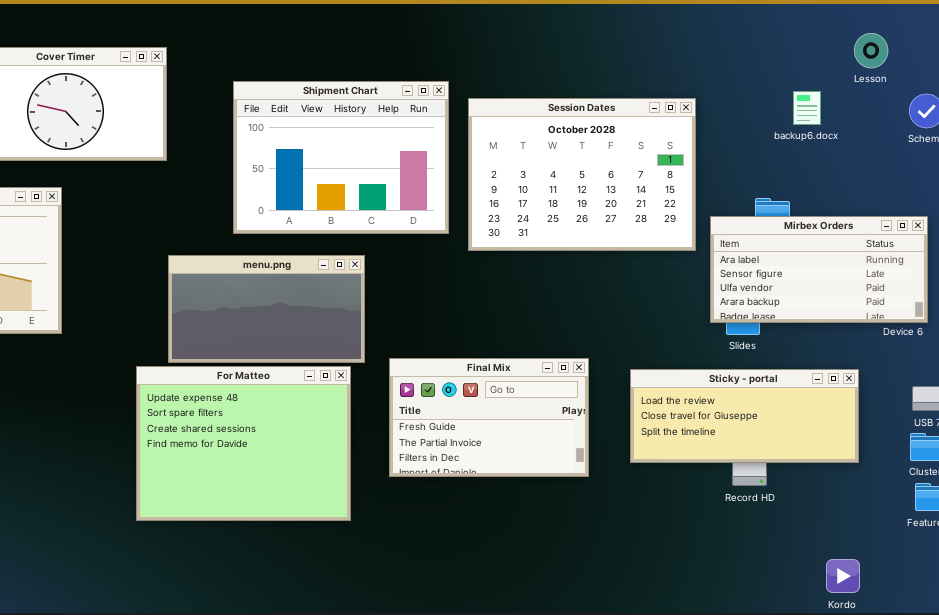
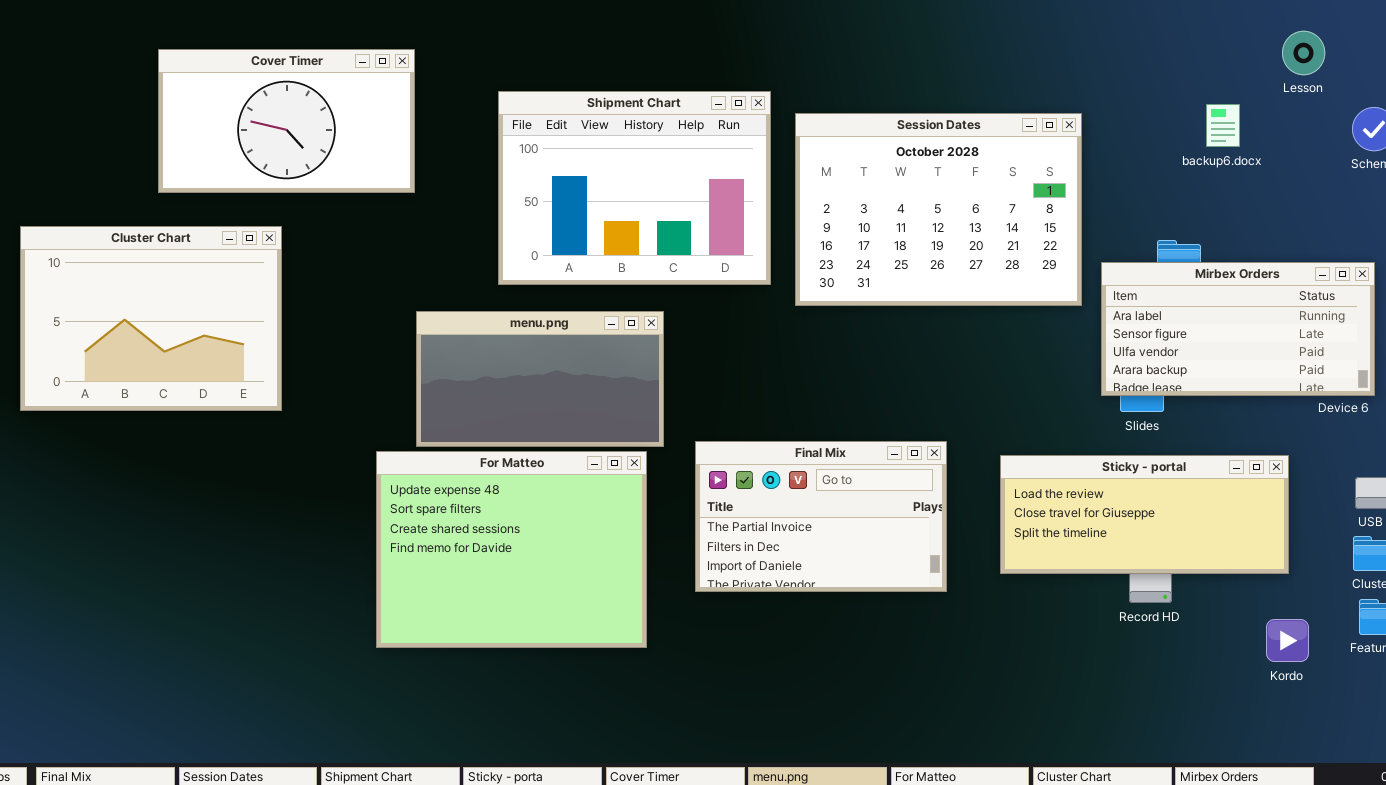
Final Mix: [389,358,589,477] -> [695,441,947,592], scrolled down 1 row
Kordo: [826,559,860,593] -> [1266,619,1309,662], moved

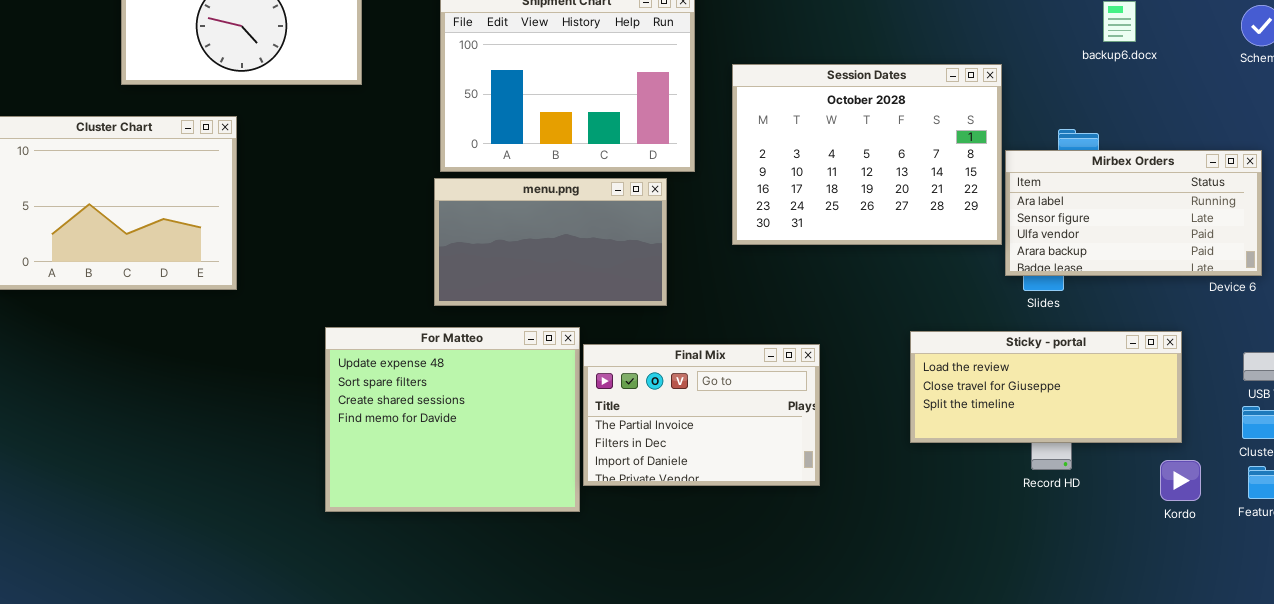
Session Dates: [795,113,1082,306] -> [732,64,1002,245], moved
menu.png: [416,311,664,447] -> [434,178,667,306], moved
Final Mix: [695,441,947,592] -> [583,344,820,486], moved
Kordo: [1266,619,1309,662] -> [1160,460,1201,501], moved

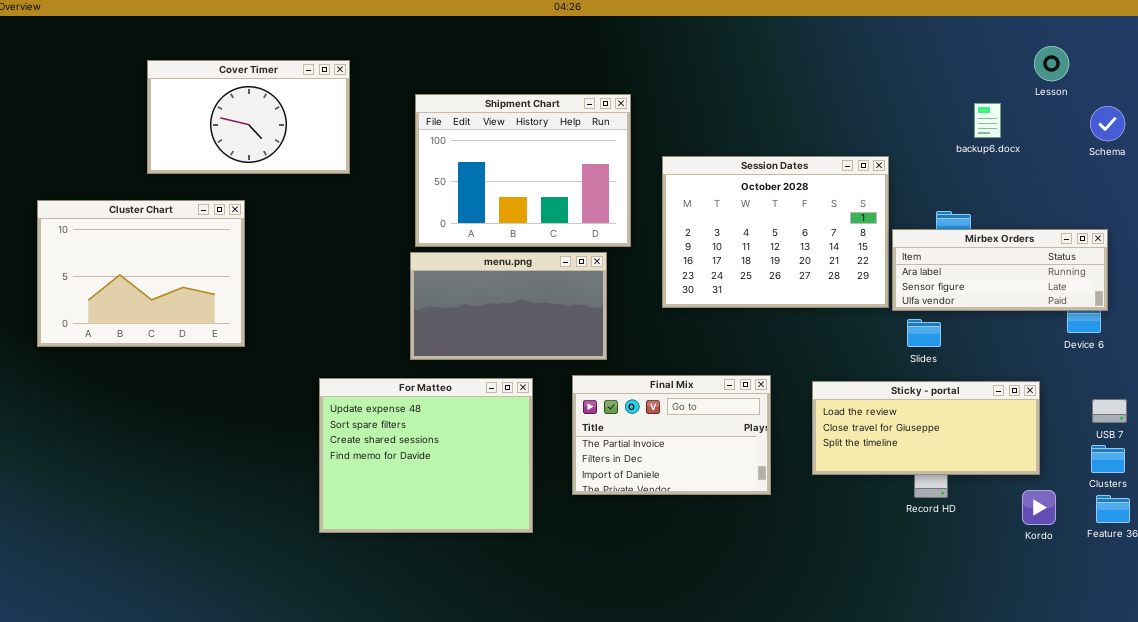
Mirbex Orders: [1005,150,1262,276] -> [892,229,1108,311], resized
Final Mix: [583,344,820,486] -> [572,375,771,495], moved

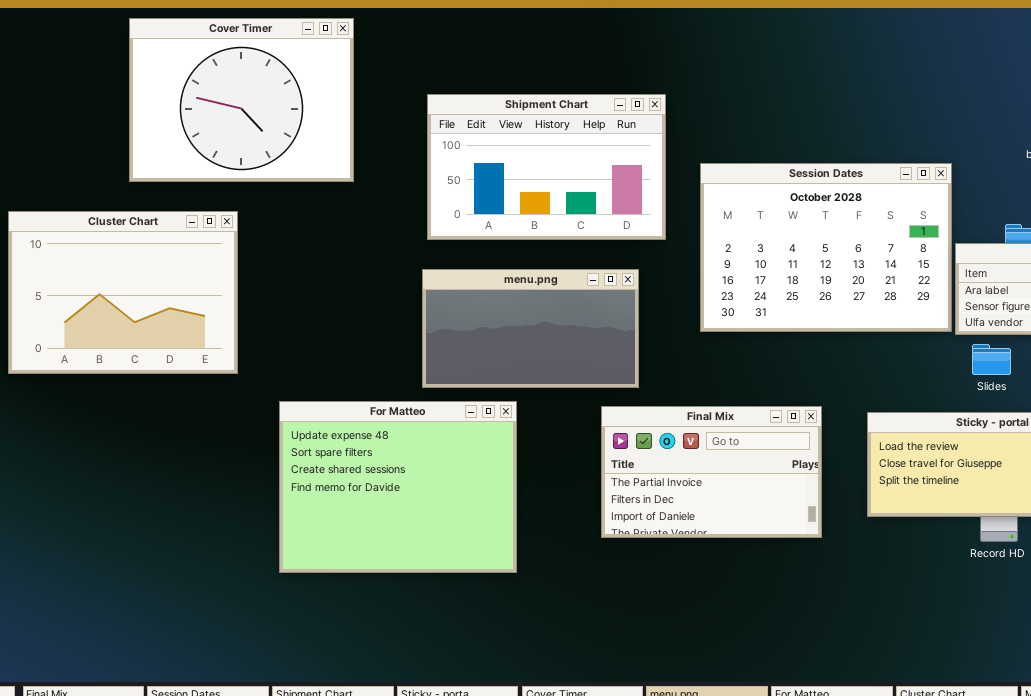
Cover Timer: [147,60,350,174] -> [129,18,354,182], resized
Shipment Chart: [415,94,631,247] -> [427,94,666,240], resized
For Matteo: [319,378,533,533] -> [279,401,517,573], moved

